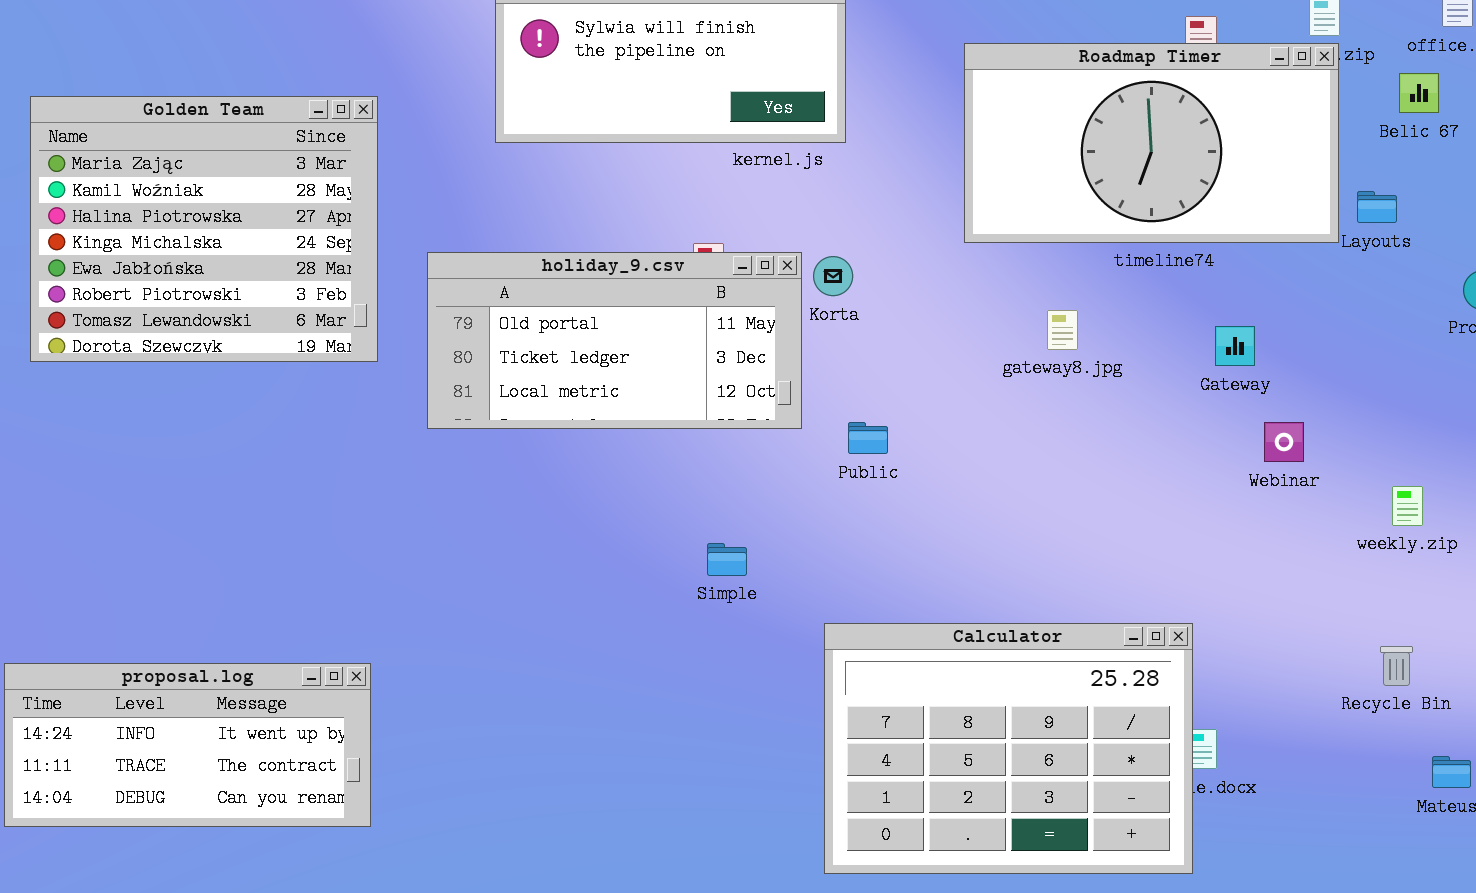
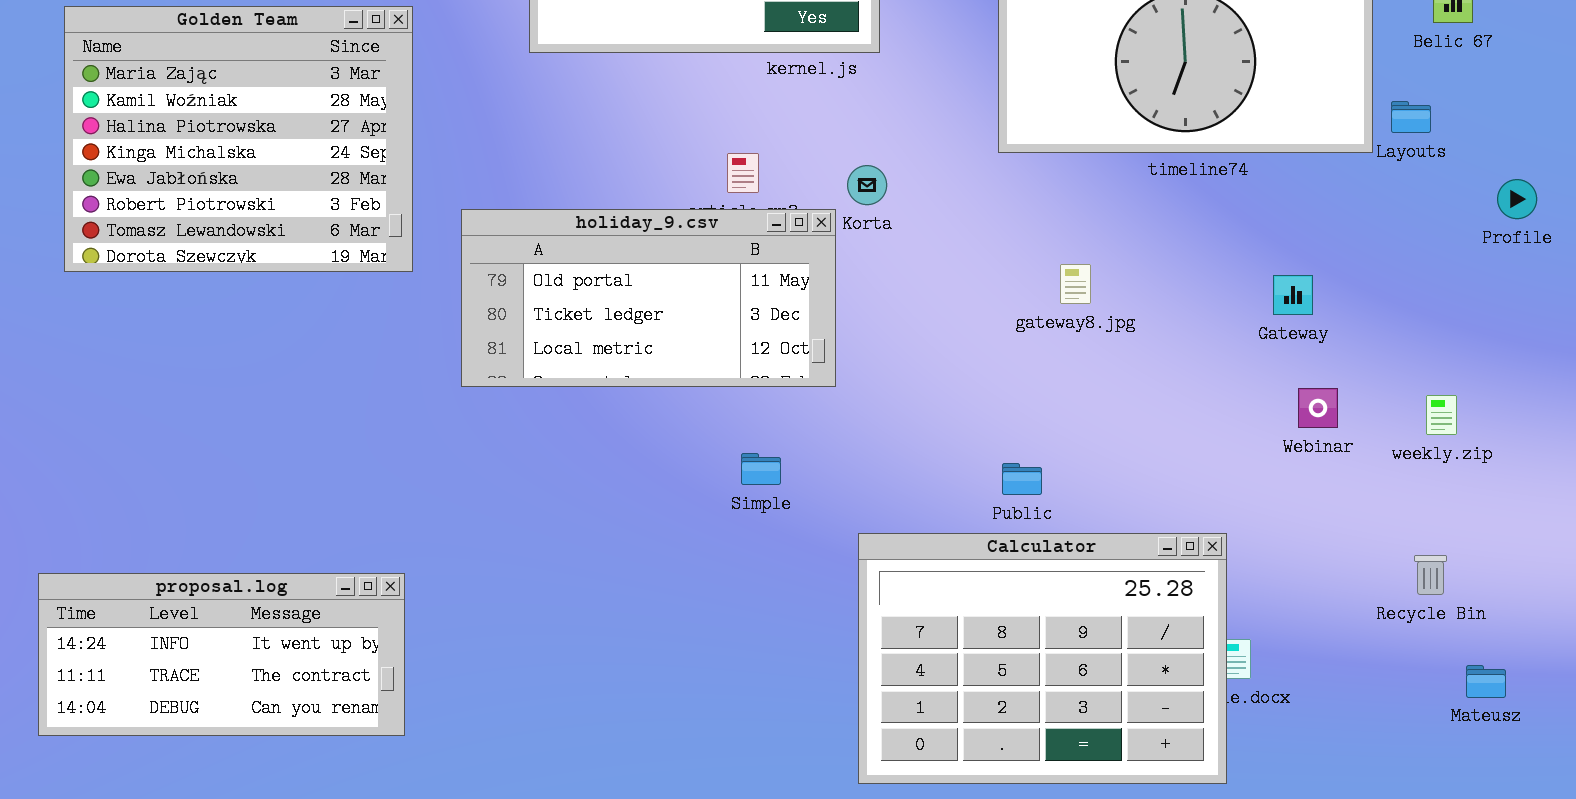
holiday_9.csv: [427,252,802,429] -> [461,209,836,387], moved
gateway8.jpg: [1047,310,1078,350] -> [1060,264,1091,304], moved
Gateway: [1215,326,1255,366] -> [1273,275,1313,315], moved
Public: [848,422,888,454] -> [1002,463,1042,495], moved
Webinar: [1264,422,1304,462] -> [1298,388,1338,428], moved

